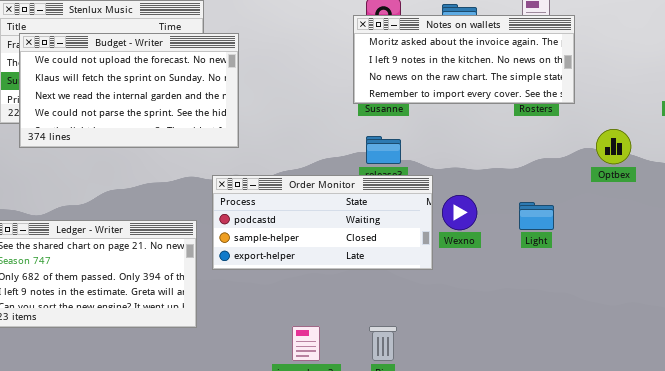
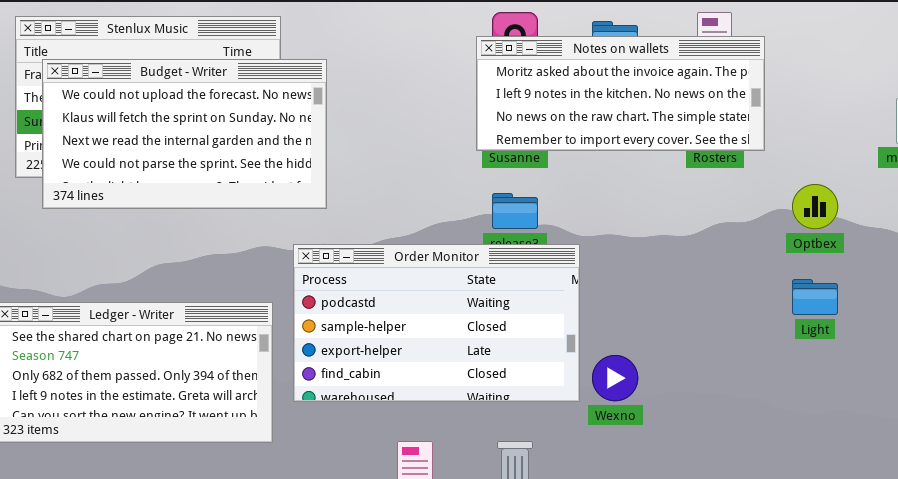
Order Monitor: [212,175,433,270] -> [293,244,580,402], resized
Wexno: [442,195,477,230] -> [592,355,638,401], moved
Light: [519,202,554,230] -> [792,279,838,315], moved

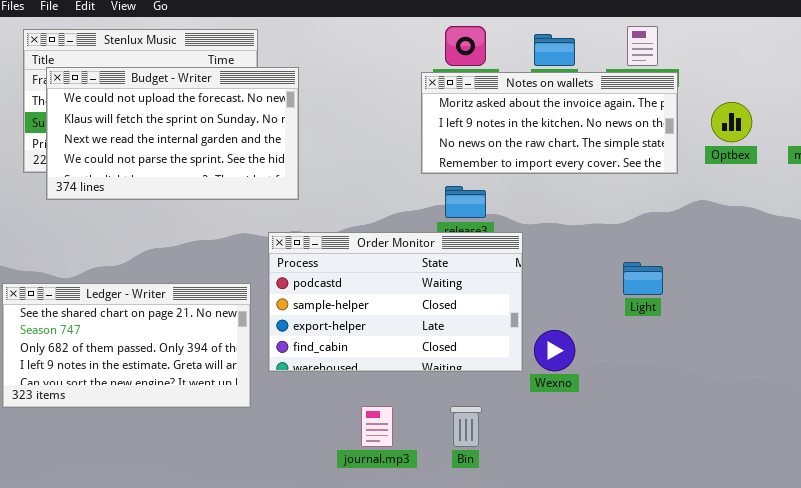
Notes on wallets: [476,36,765,151] -> [421,72,678,174], moved
Optbex: [792,184,838,229] -> [711,102,752,142], moved
Light: [792,279,838,315] -> [623,262,663,295], moved

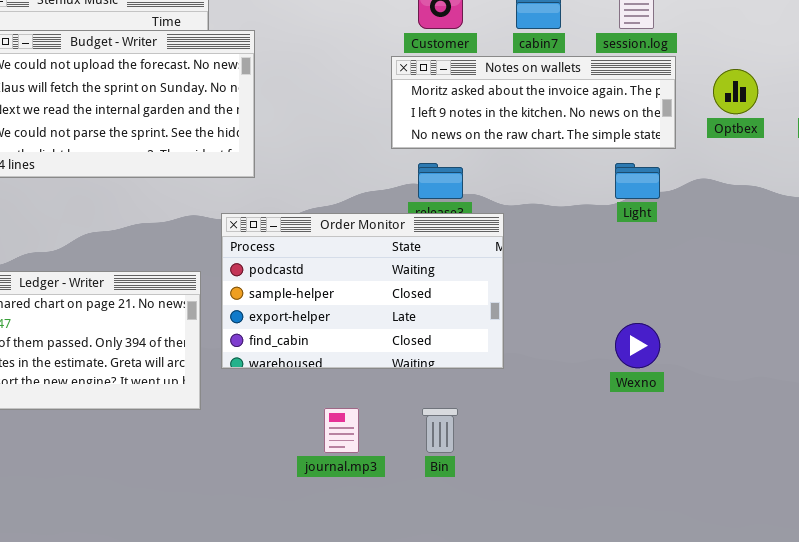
Notes on wallets: [421,72,678,174] -> [391,56,676,149], resized
Light: [623,262,663,295] -> [615,163,660,199], moved
Wexno: [534,330,575,371] -> [615,323,660,368], moved

